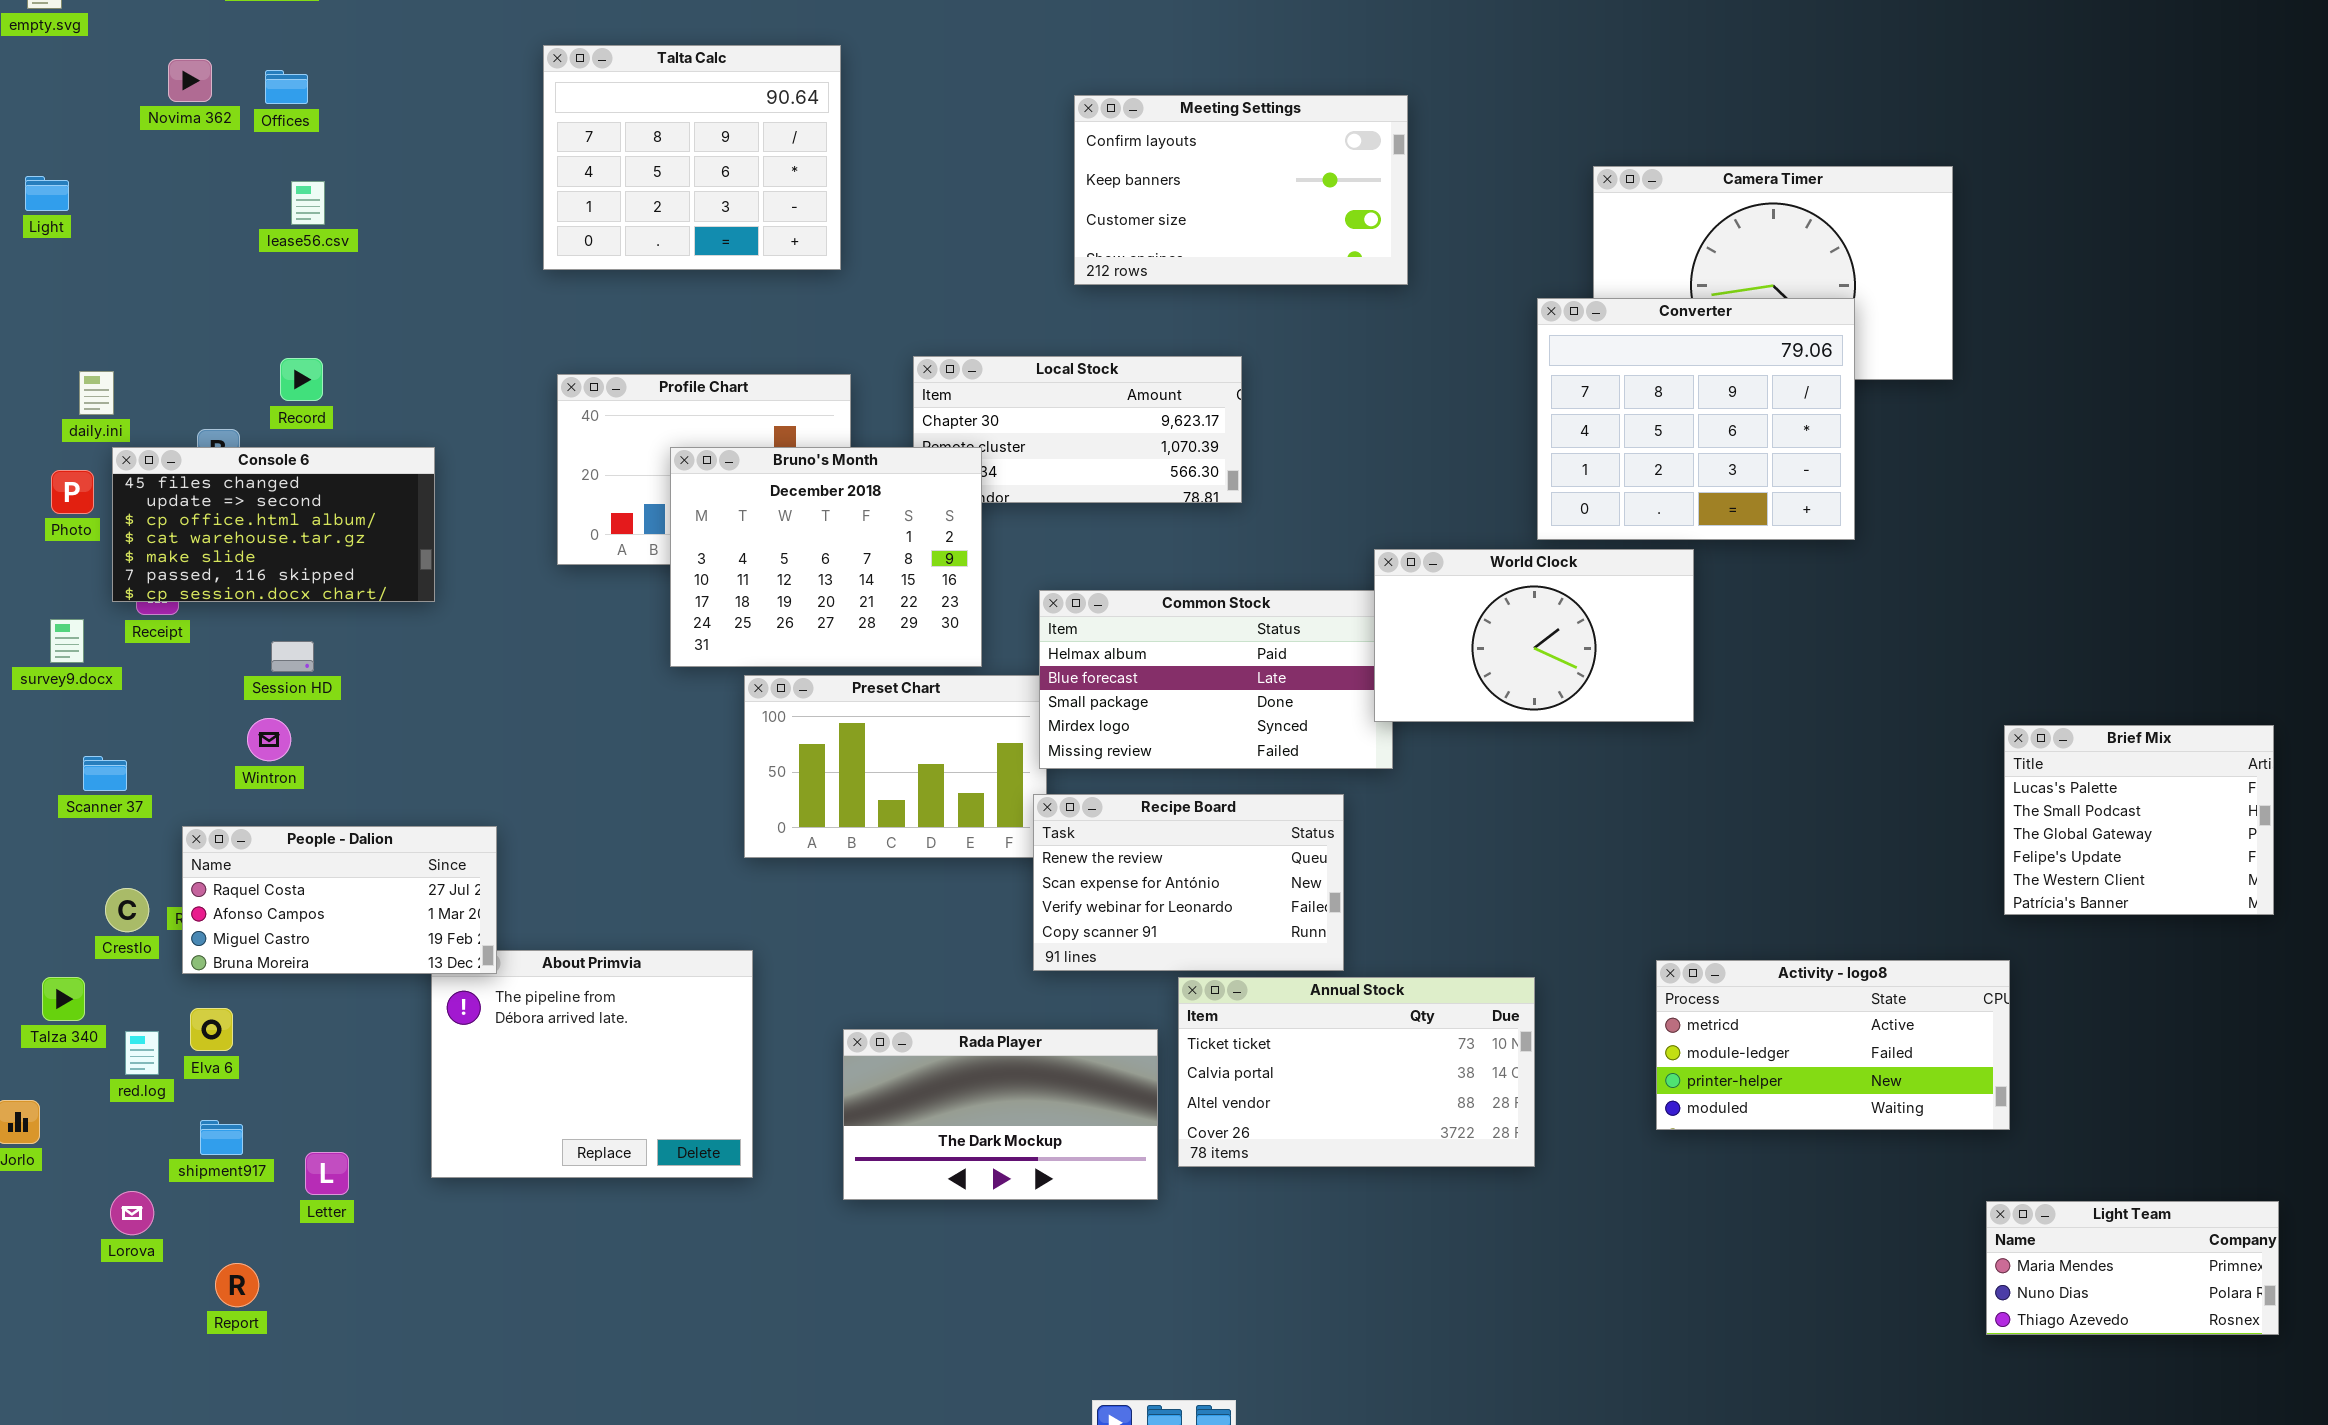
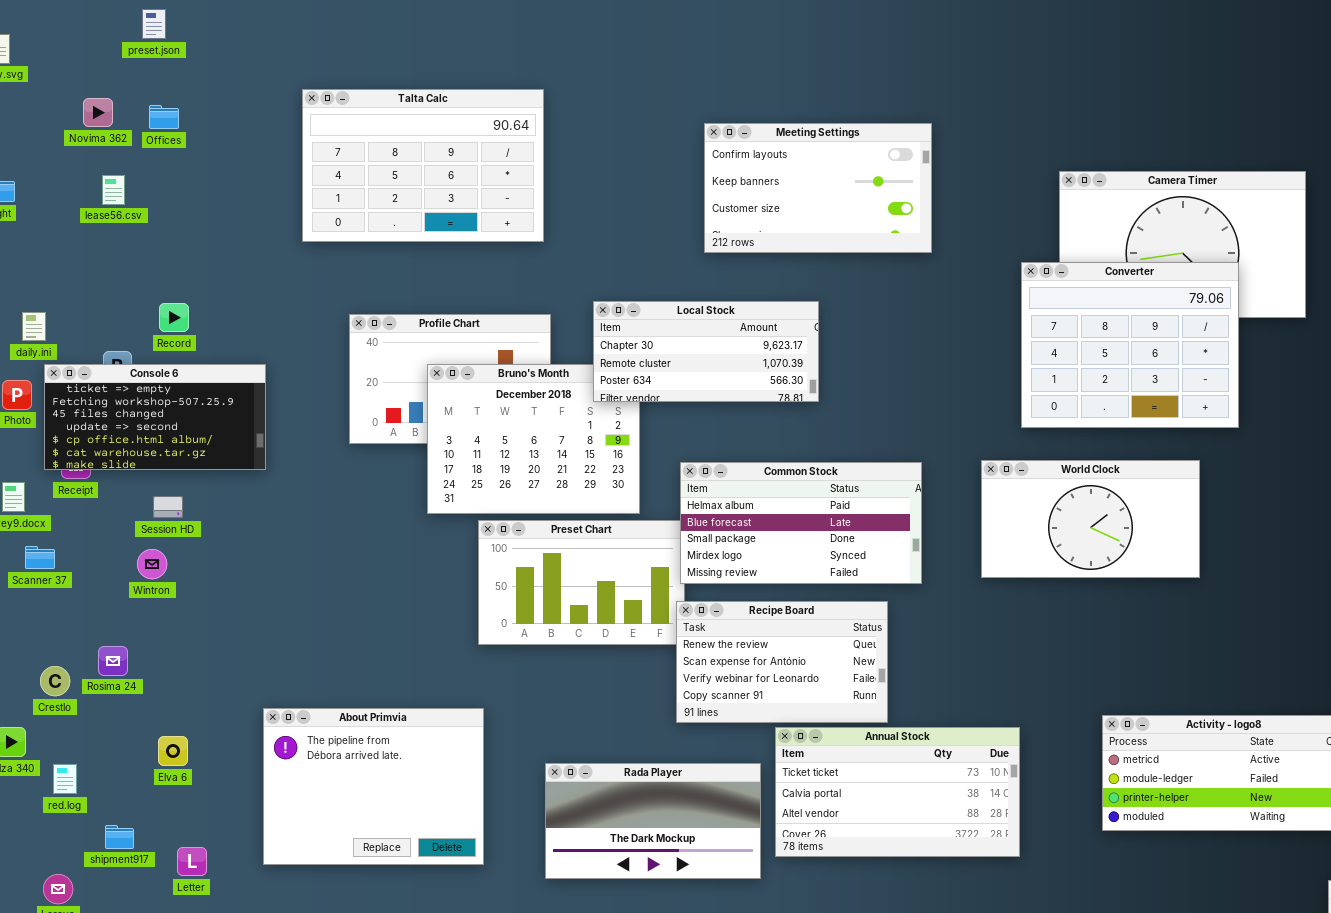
Talta Calc: [543,45,841,270] -> [302,89,544,242], resized
lease56.csv: [291,181,325,225] -> [102,175,125,205], moved
Local Stock: [913,356,1242,503] -> [593,301,819,402], raised
Console 6: [112,447,435,602] -> [44,364,266,470], scrolled up 2 rows
World Clock: [1374,549,1694,722] -> [981,460,1200,578], moved
Scanner 37: [83,756,127,791] -> [25,546,55,569], moved
People - Dalion: [182,826,497,974] -> none, closed
Elva 6: [190,1008,233,1051] -> [158,736,188,766], moved

